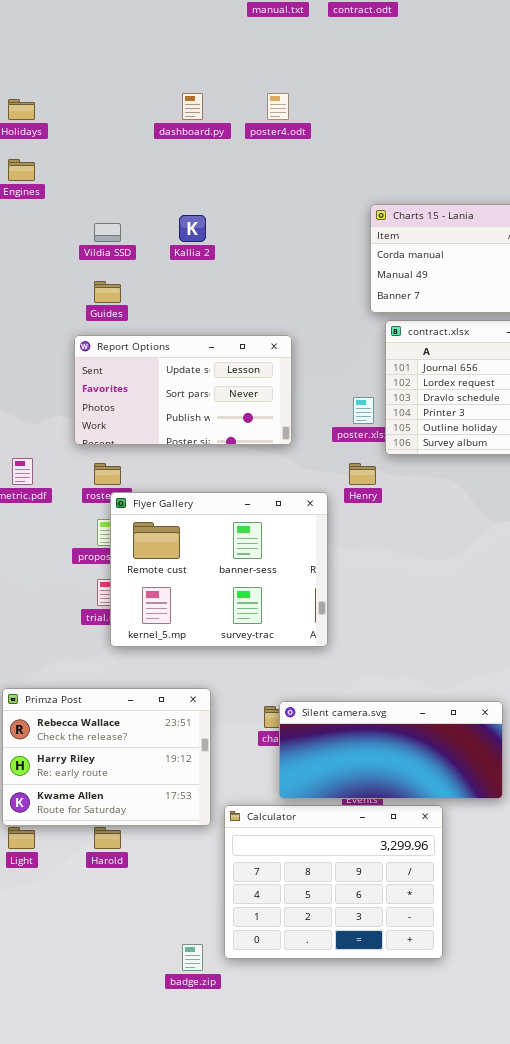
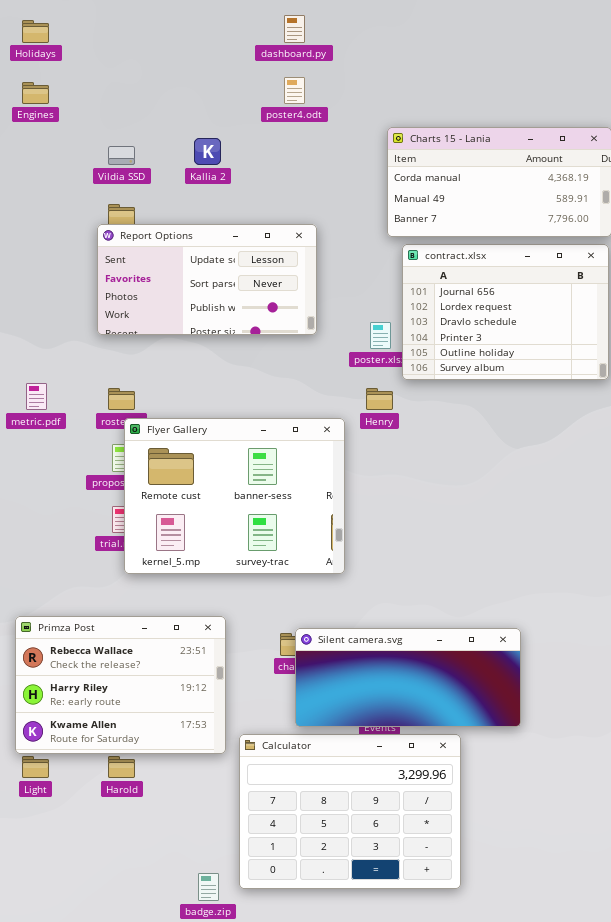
dashboard.py: [182,93,203,120] -> [284,15,305,43], moved
poster4.odt: [267,93,289,120] -> [284,77,305,104], moved
Report Options: [74,335,292,445] -> [97,224,317,335], moved

